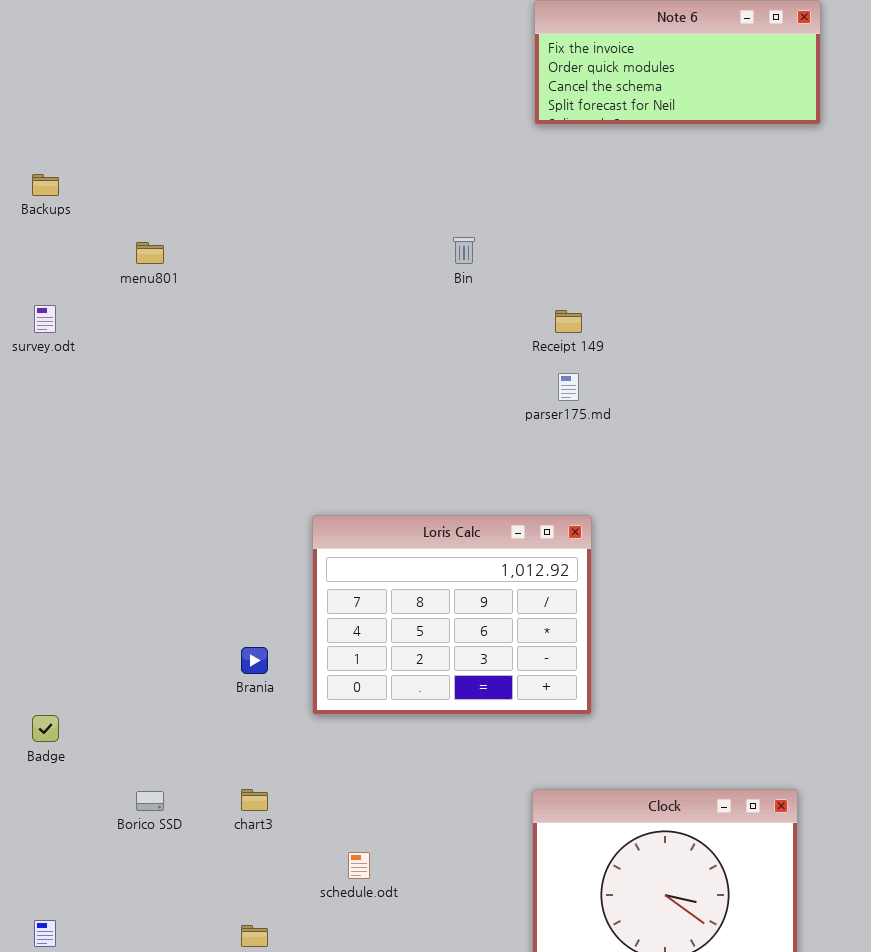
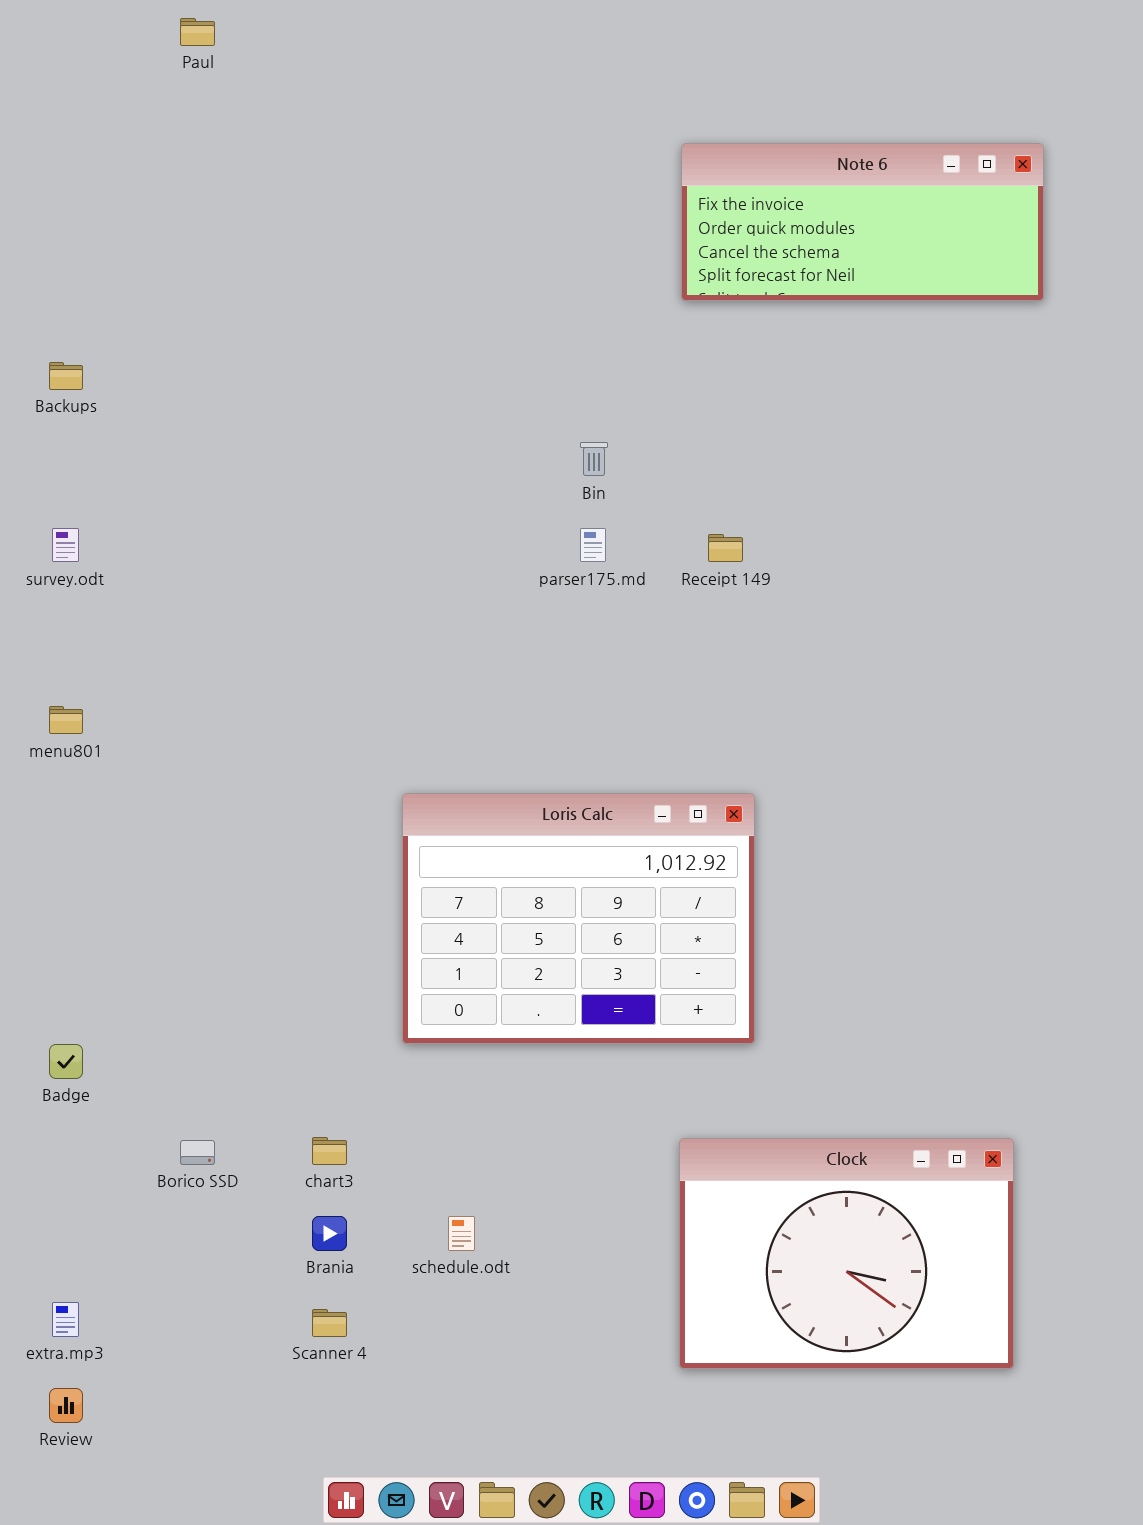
menu801: [136,242,164,264] -> [49,706,83,734], moved
parser175.md: [558,373,579,401] -> [580,528,606,562], moved
Brania: [241,647,268,674] -> [312,1216,347,1251], moved

